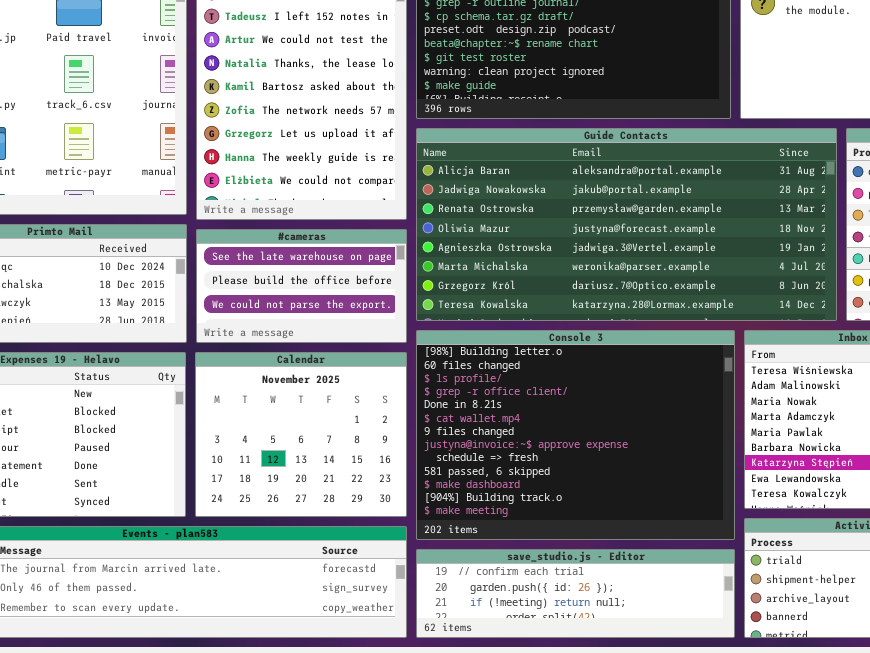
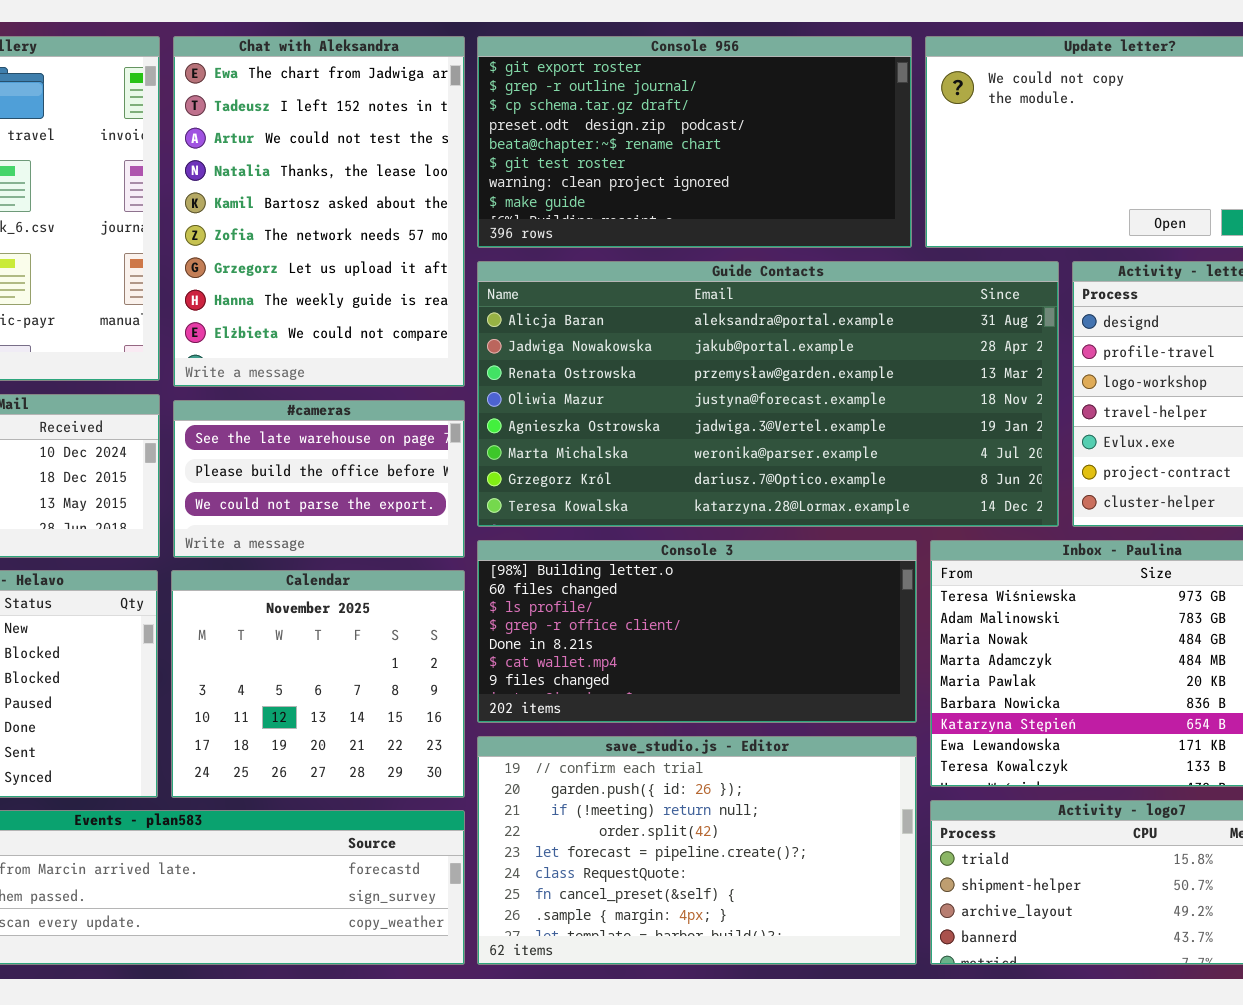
Console 3: [416,330,735,540] -> [477,540,917,723], resized
save_studio.js - Editor: [416,549,735,638] -> [477,736,917,965], resized

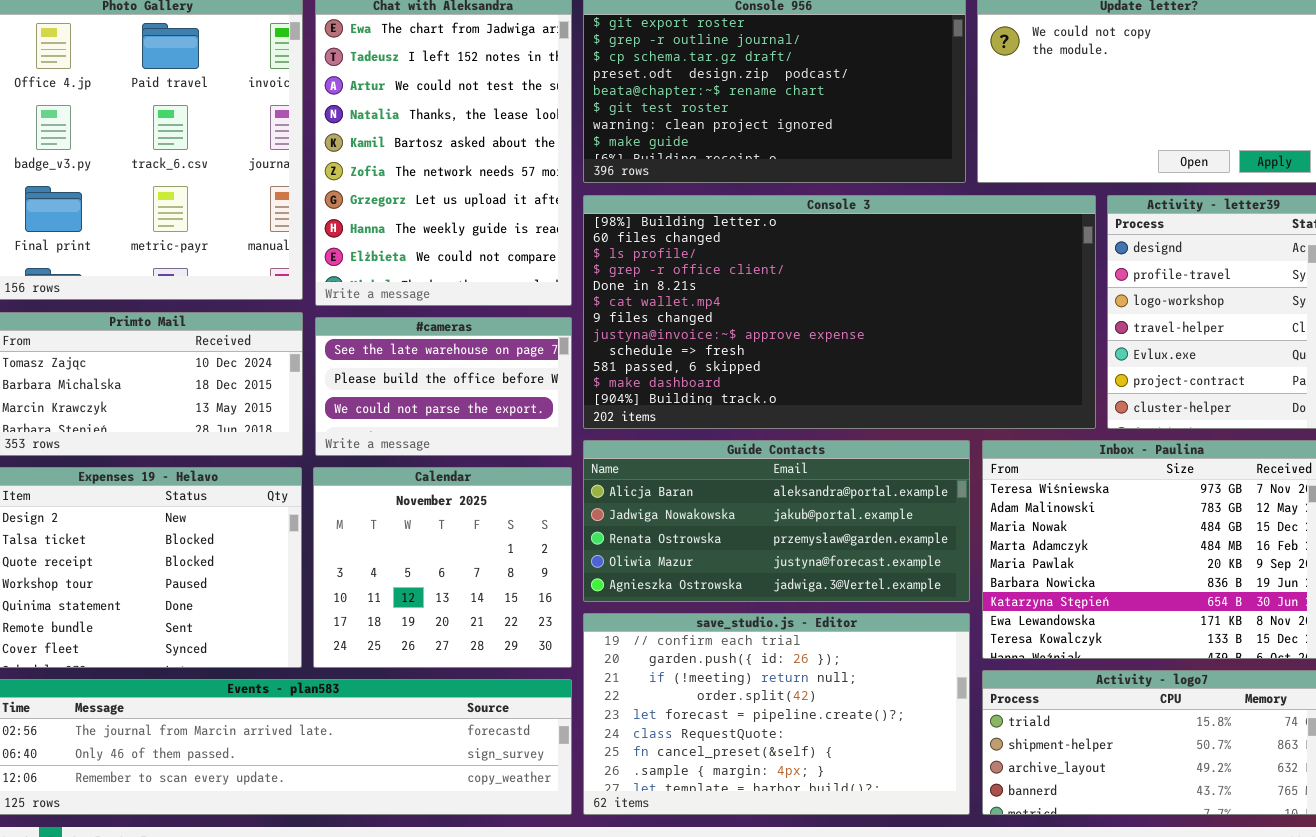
Guide Contacts: [477,261,1059,527] -> [583,440,970,602], moved, resized
Console 3: [477,540,917,723] -> [583,195,1096,429], moved, resized

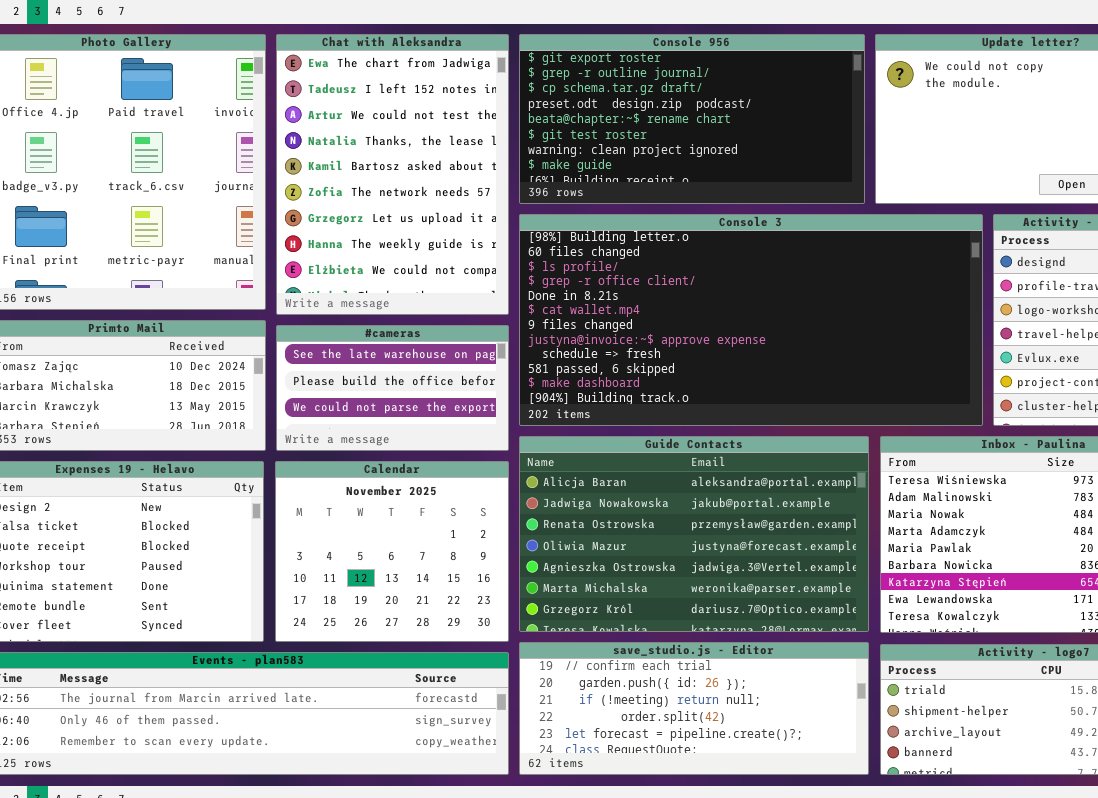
Guide Contacts: [583,440,970,602] -> [519,436,869,632], resized
save_studio.js - Editor: [583,613,970,815] -> [519,642,869,775], resized

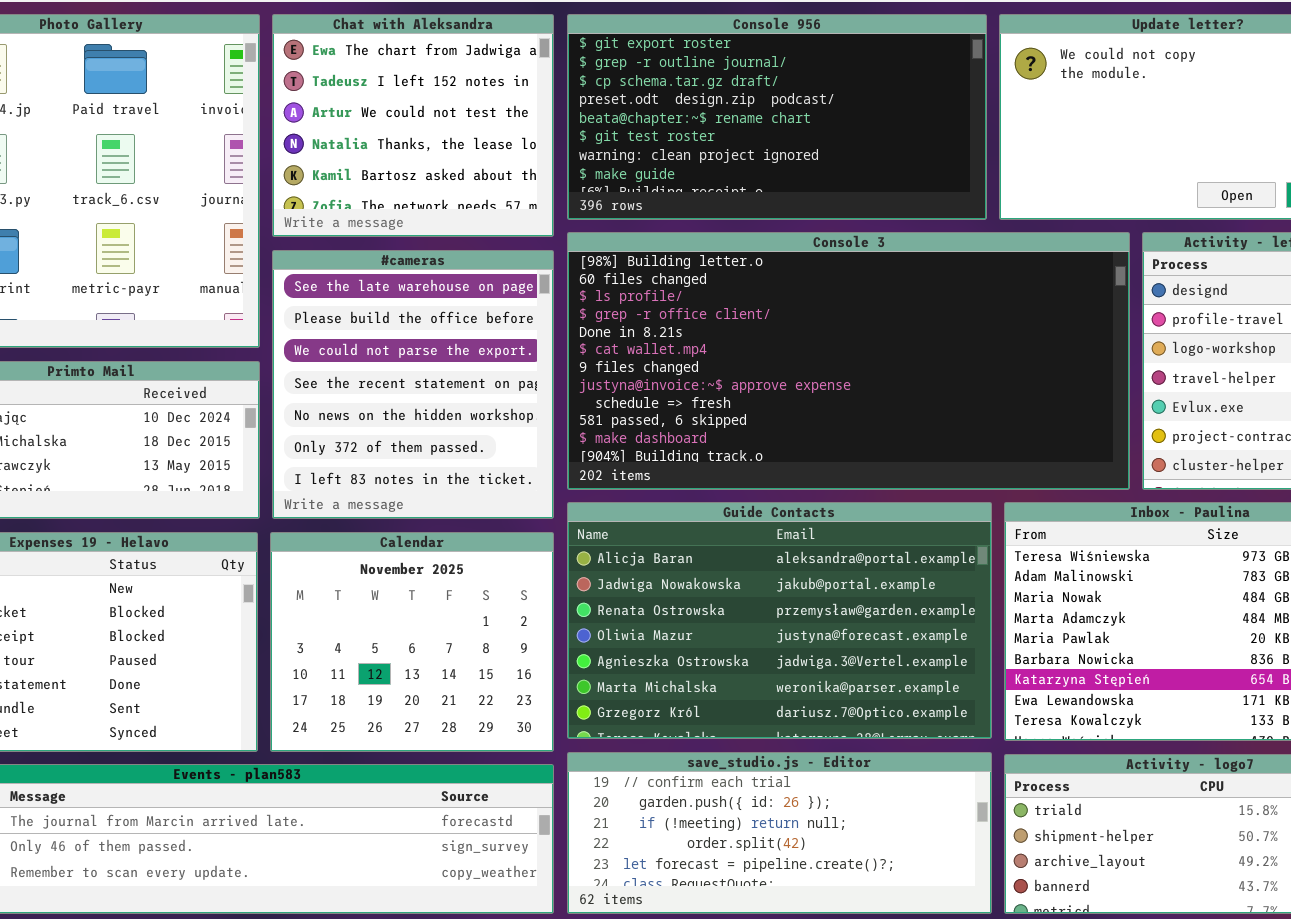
Chat with Aleksandra: [276,34,509,315] -> [272,14,554,237], resized
#cameras: [276,325,509,451] -> [272,250,554,519], resized

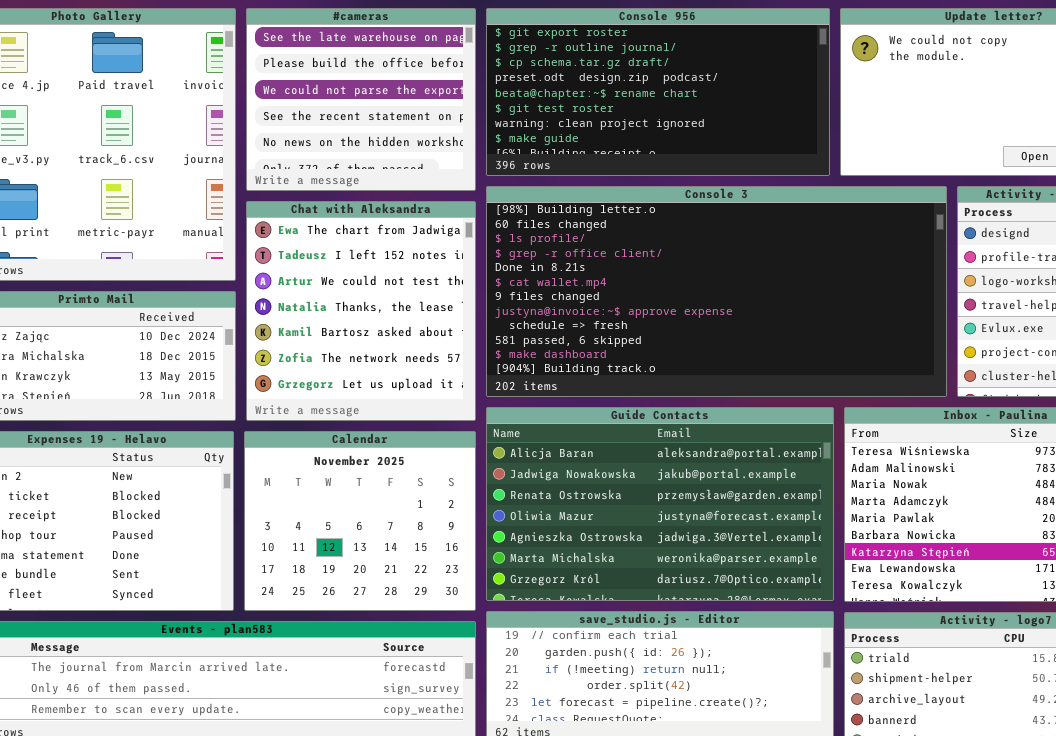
Chat with Aleksandra: [272,14,554,237] -> [246,201,476,421], moved, resized
#cameras: [272,250,554,519] -> [246,8,476,191], moved, resized

